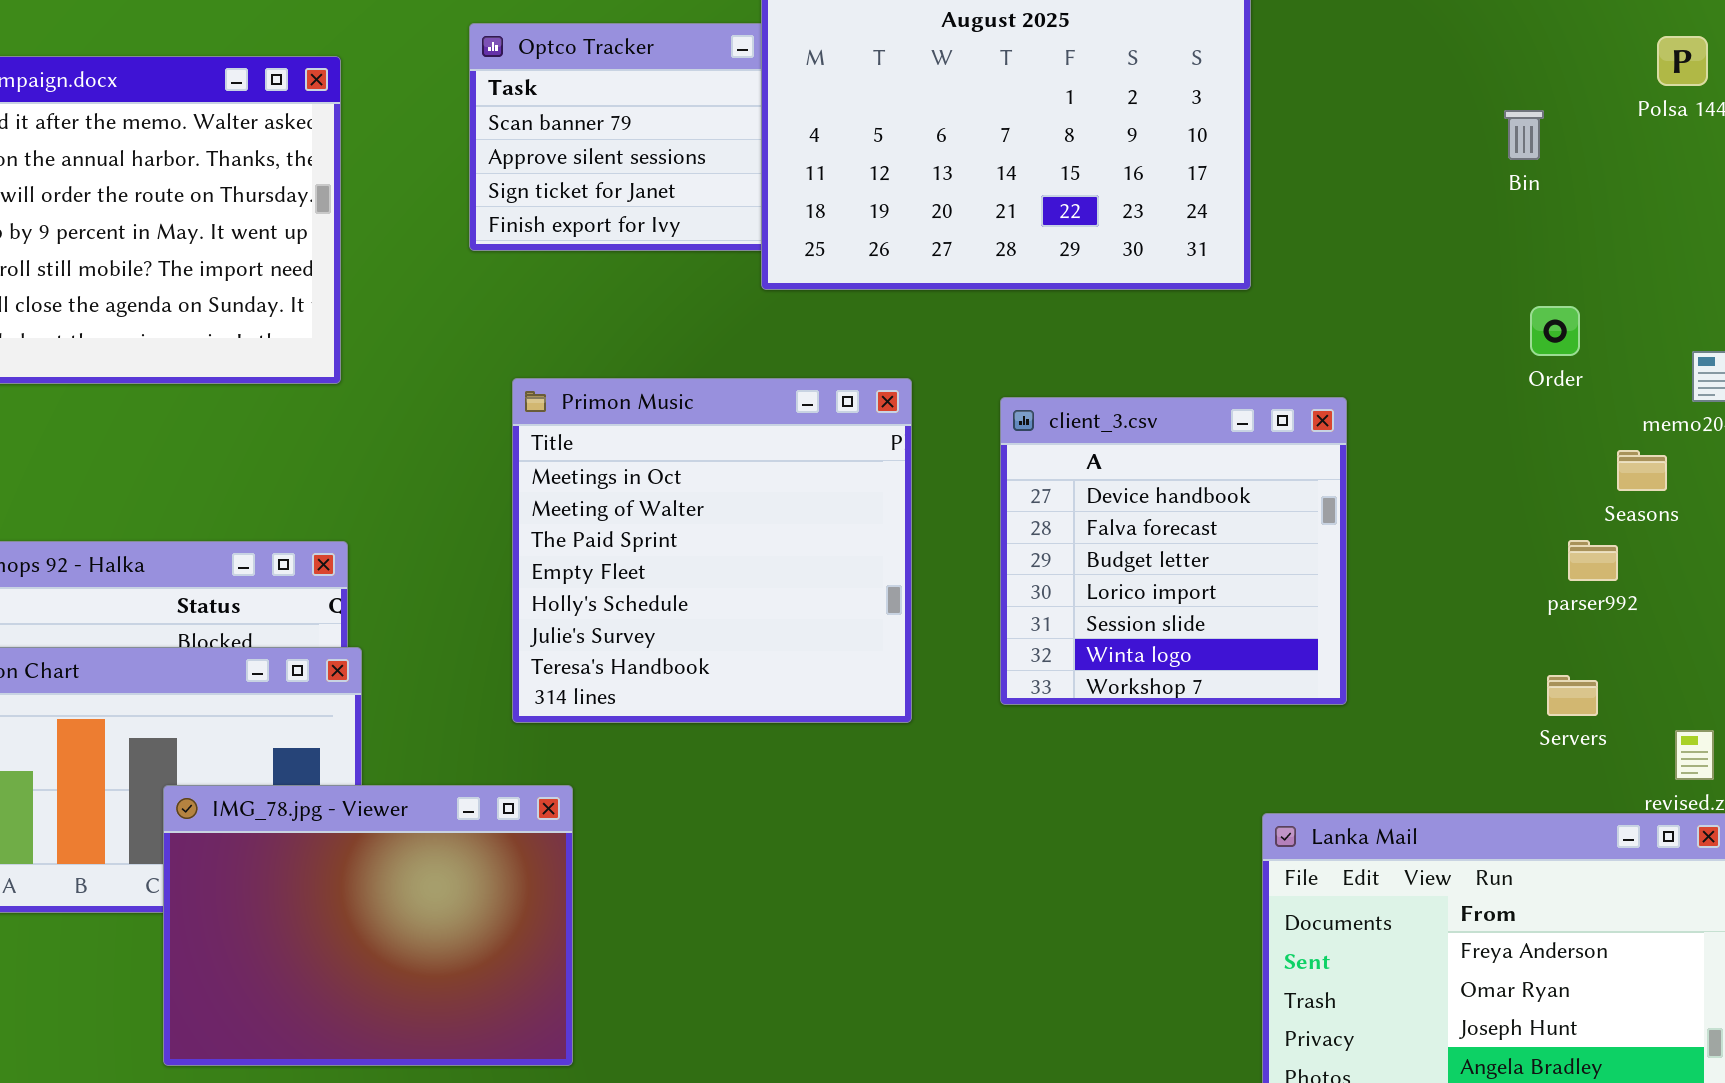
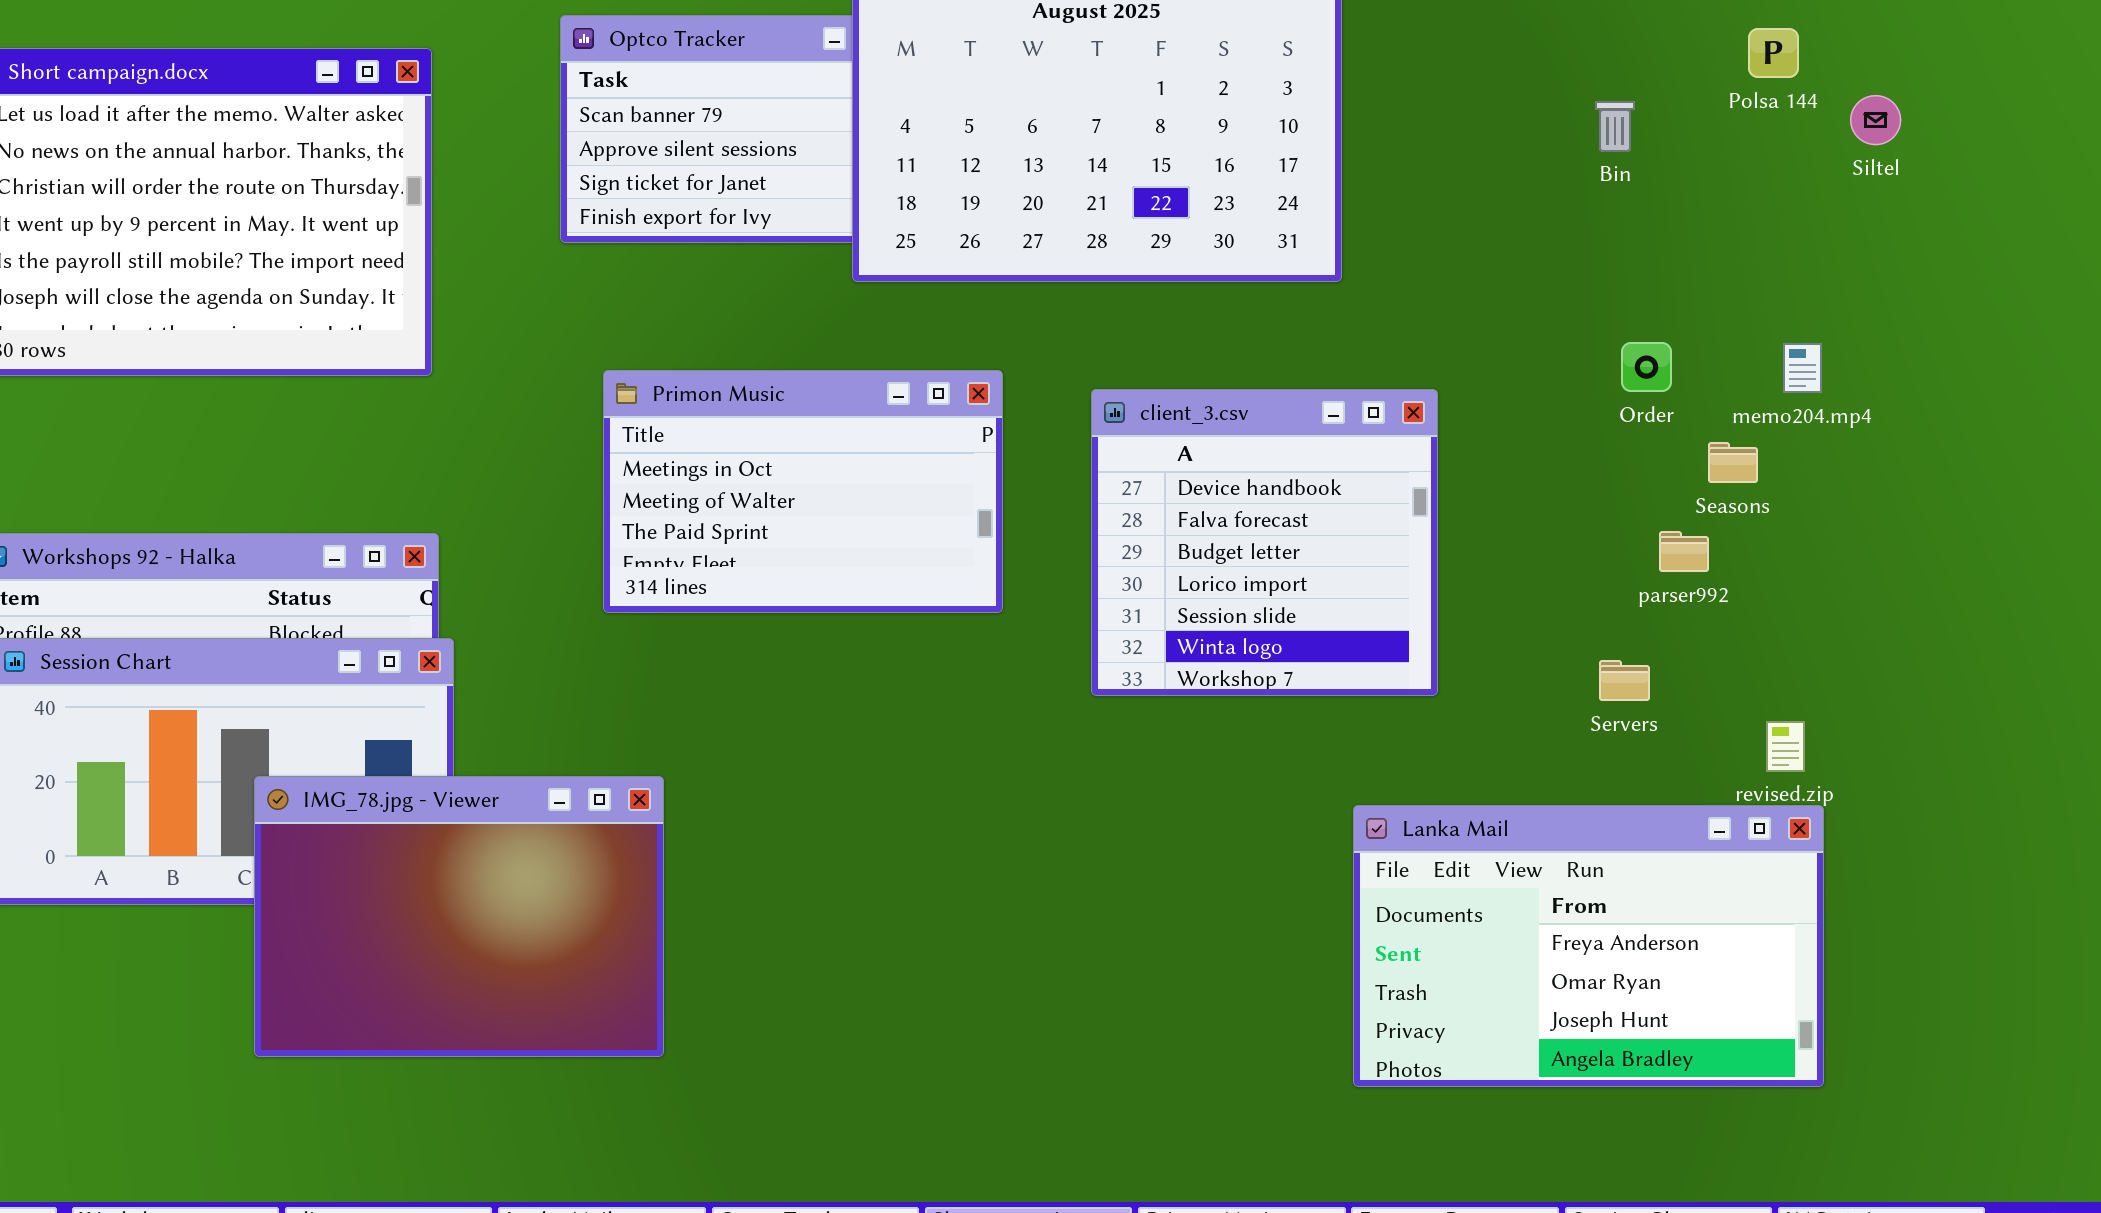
Order: [1530,306,1580,356] -> [1621,342,1672,392], moved
Primon Music: [512,378,912,723] -> [603,370,1003,613], resized
Servers: [1547,675,1598,716] -> [1599,660,1650,701], moved

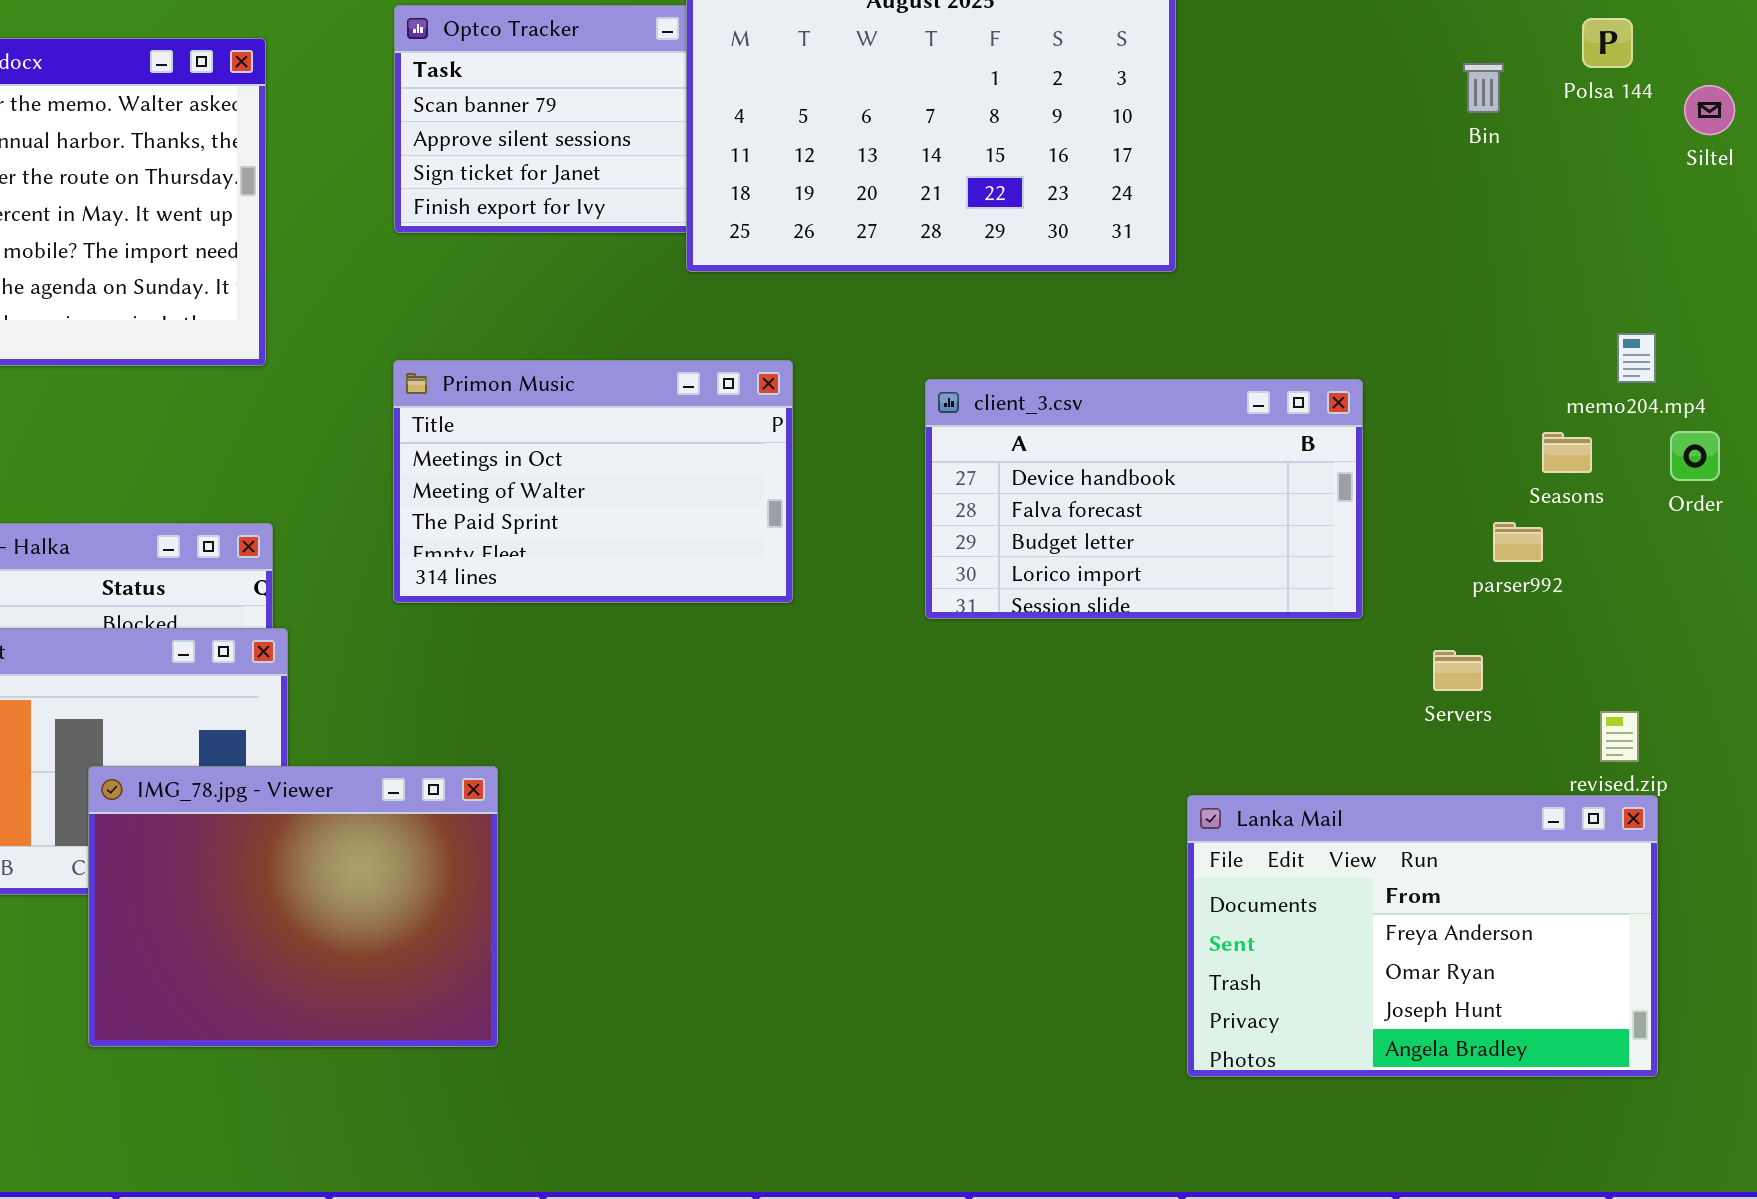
Bin: [1595,101,1635,152] -> [1463,63,1504,113], moved
Order: [1621,342,1672,392] -> [1670,431,1720,481], moved
Primon Music: [603,370,1003,613] -> [393,360,793,603], moved
client_3.csv: [1091,389,1438,696] -> [925,379,1363,619], resized

